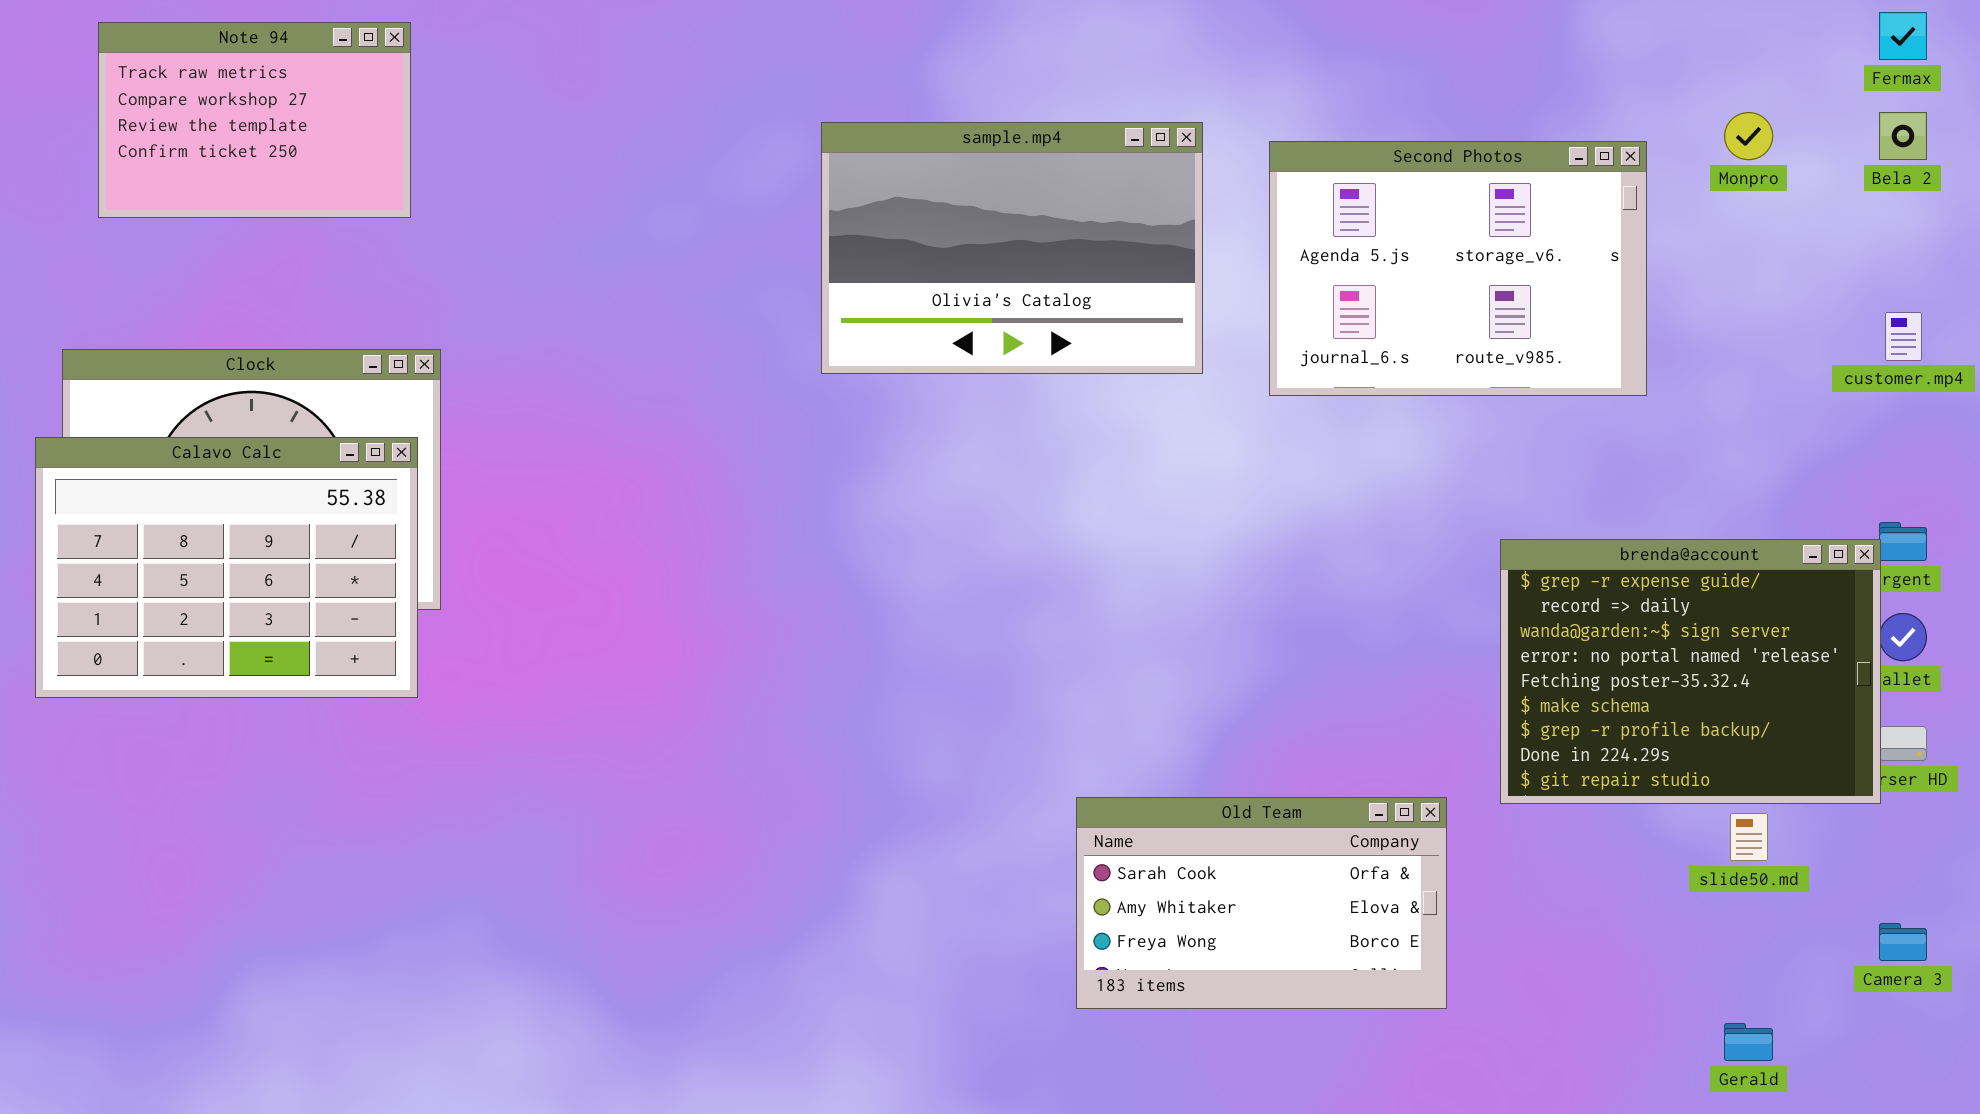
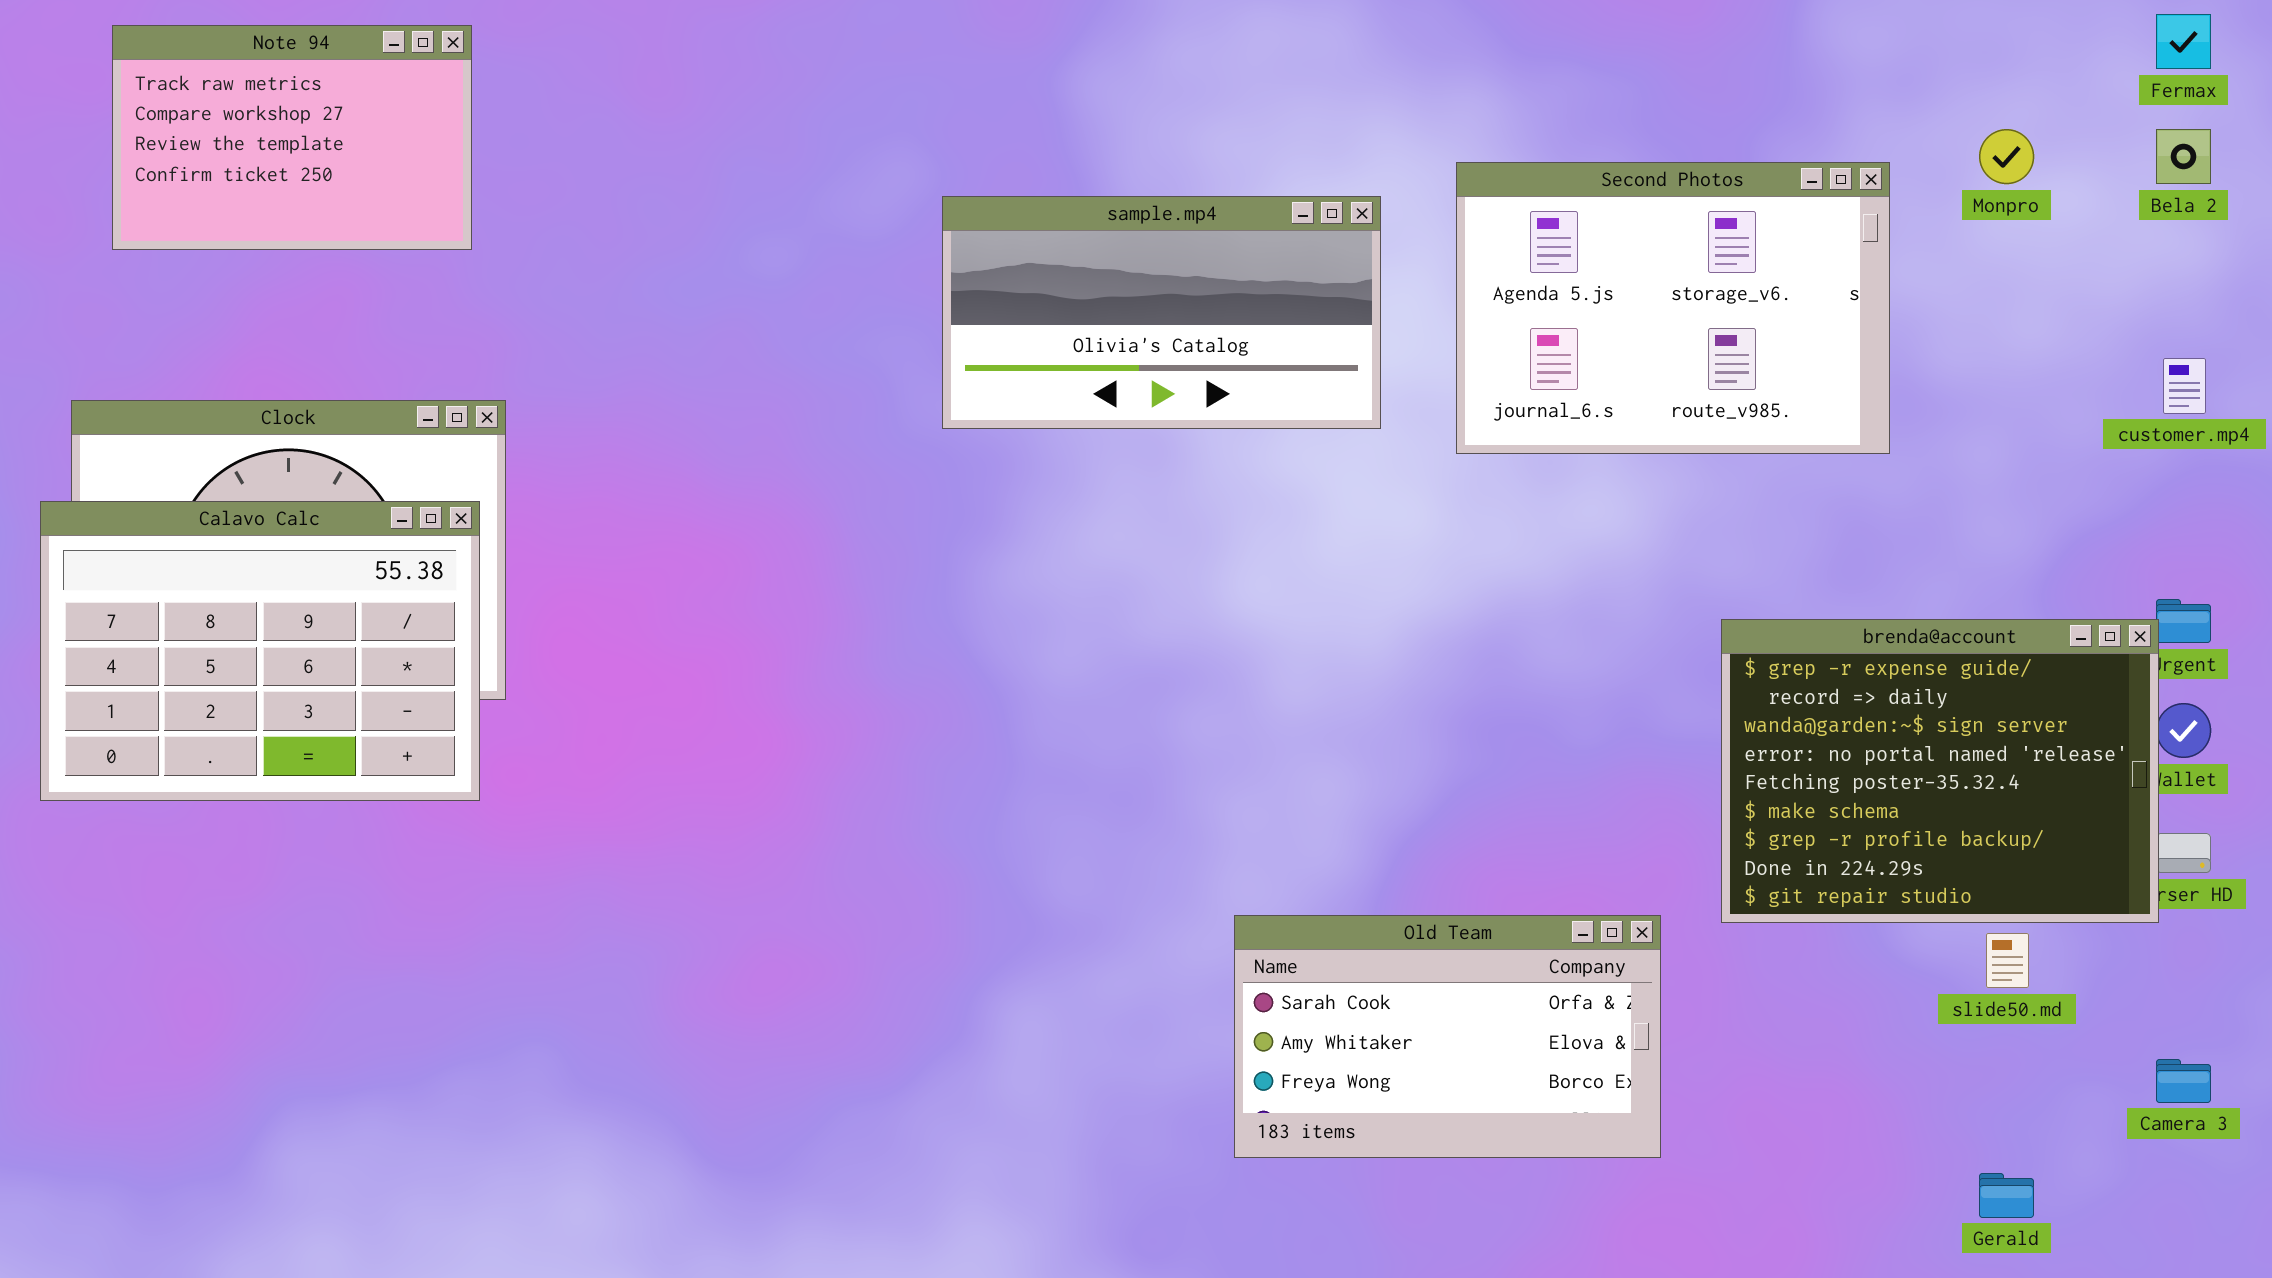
sample.mp4: [821,122,1203,374] -> [942,196,1381,429], resized

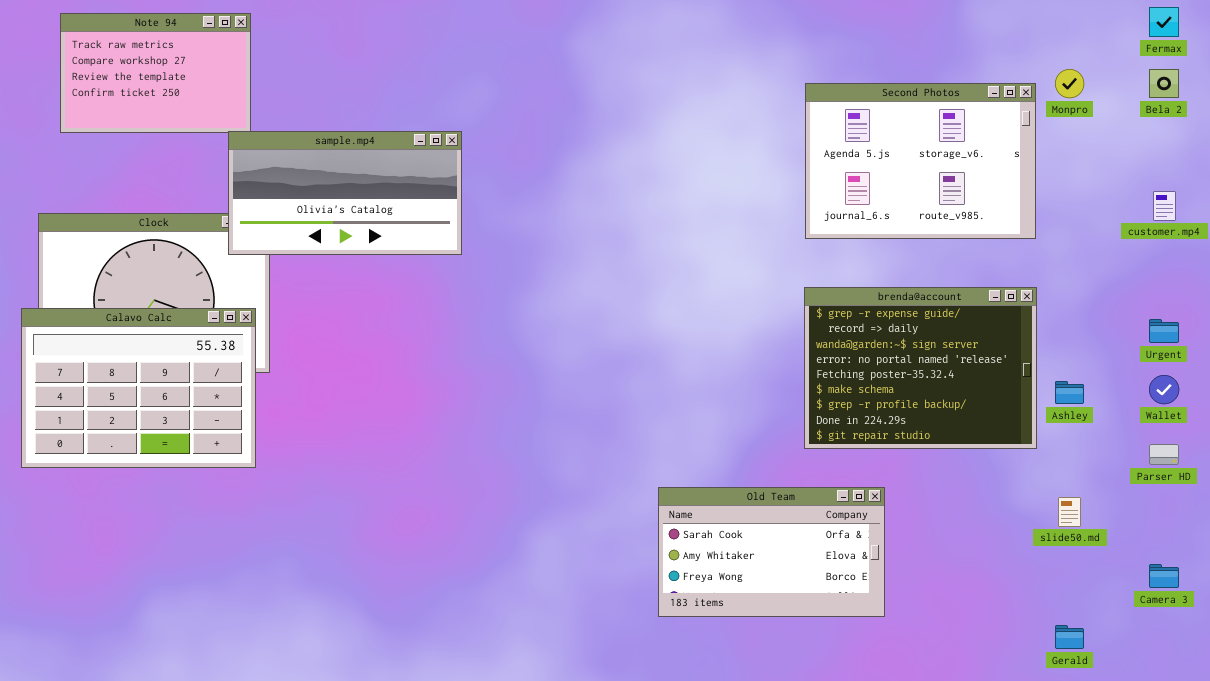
Second Photos: [1456,162,1890,454] -> [805,83,1036,239], moved
sample.mp4: [942,196,1381,429] -> [228,131,462,255], moved
Calavo Calc: [40,501,480,801] -> [21,308,256,468], moved
brenda@account: [1721,619,2159,923] -> [804,287,1037,449], moved

